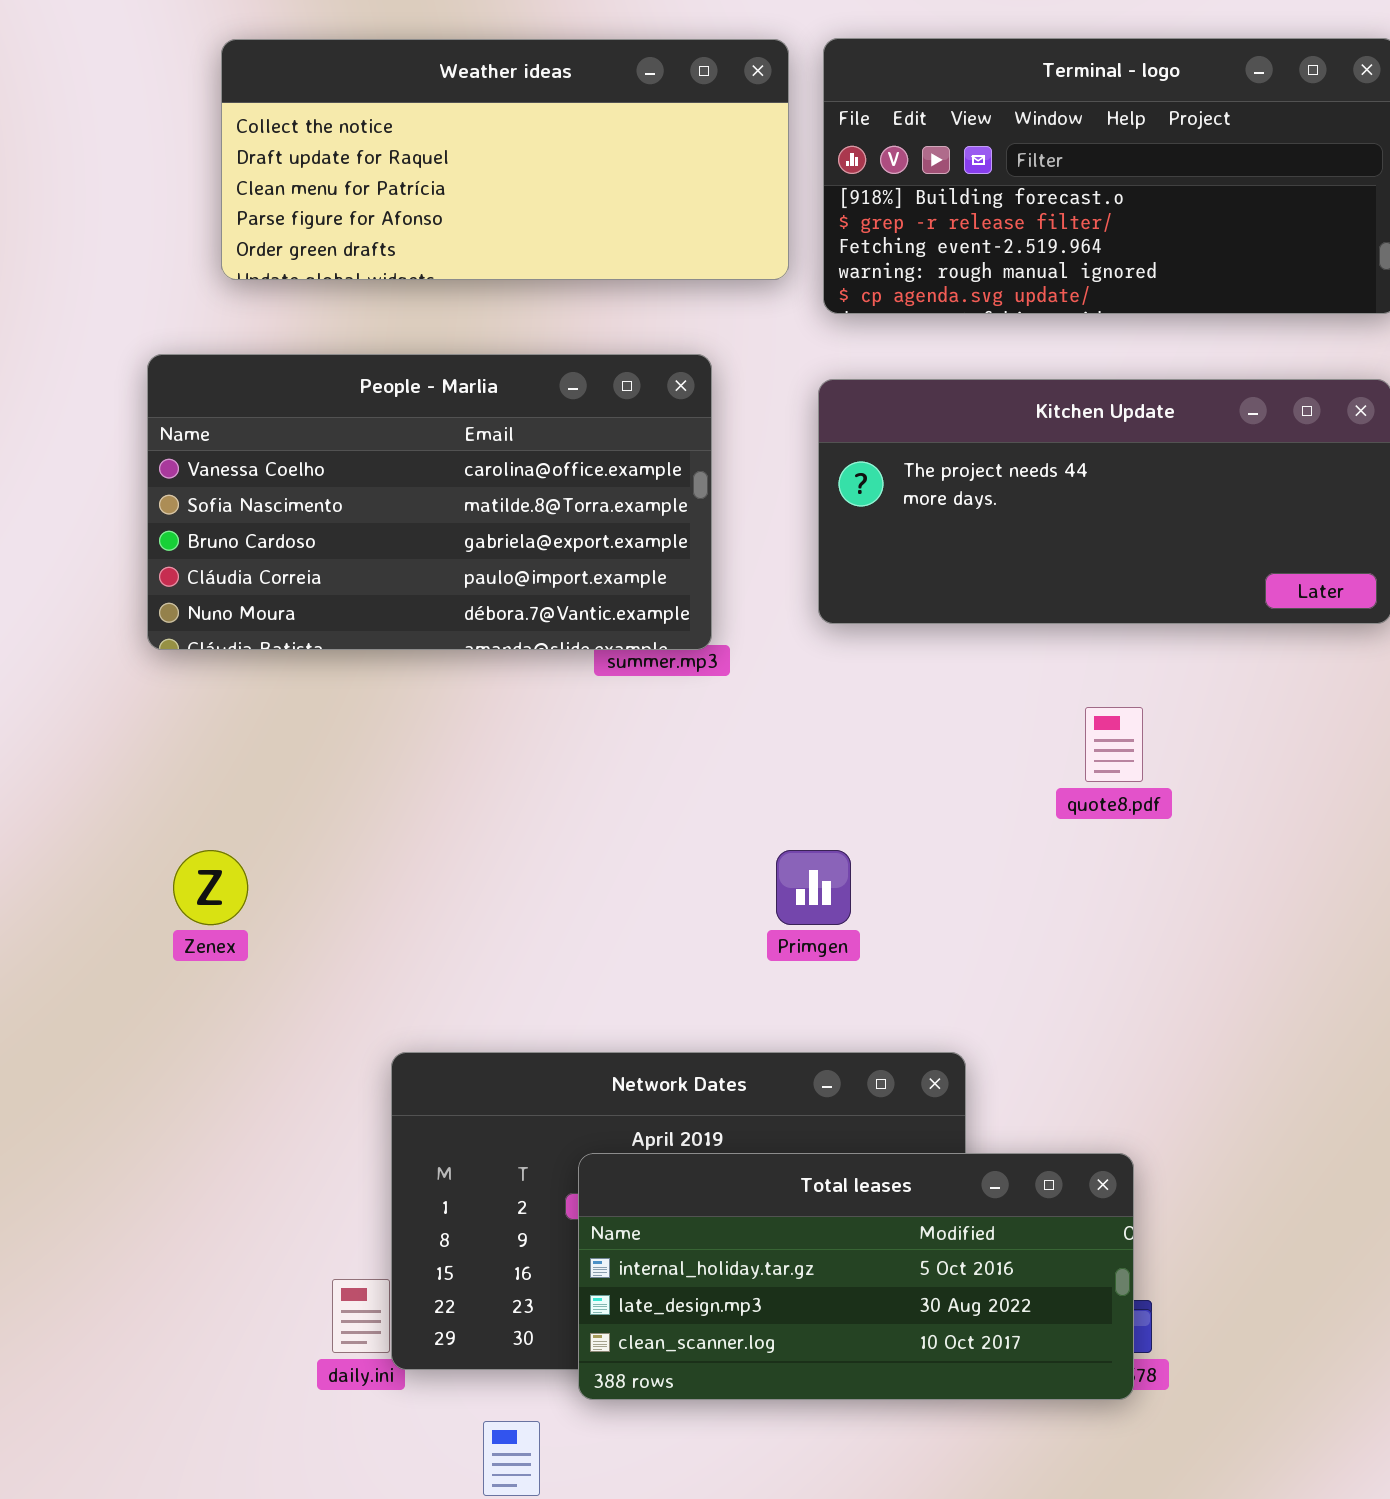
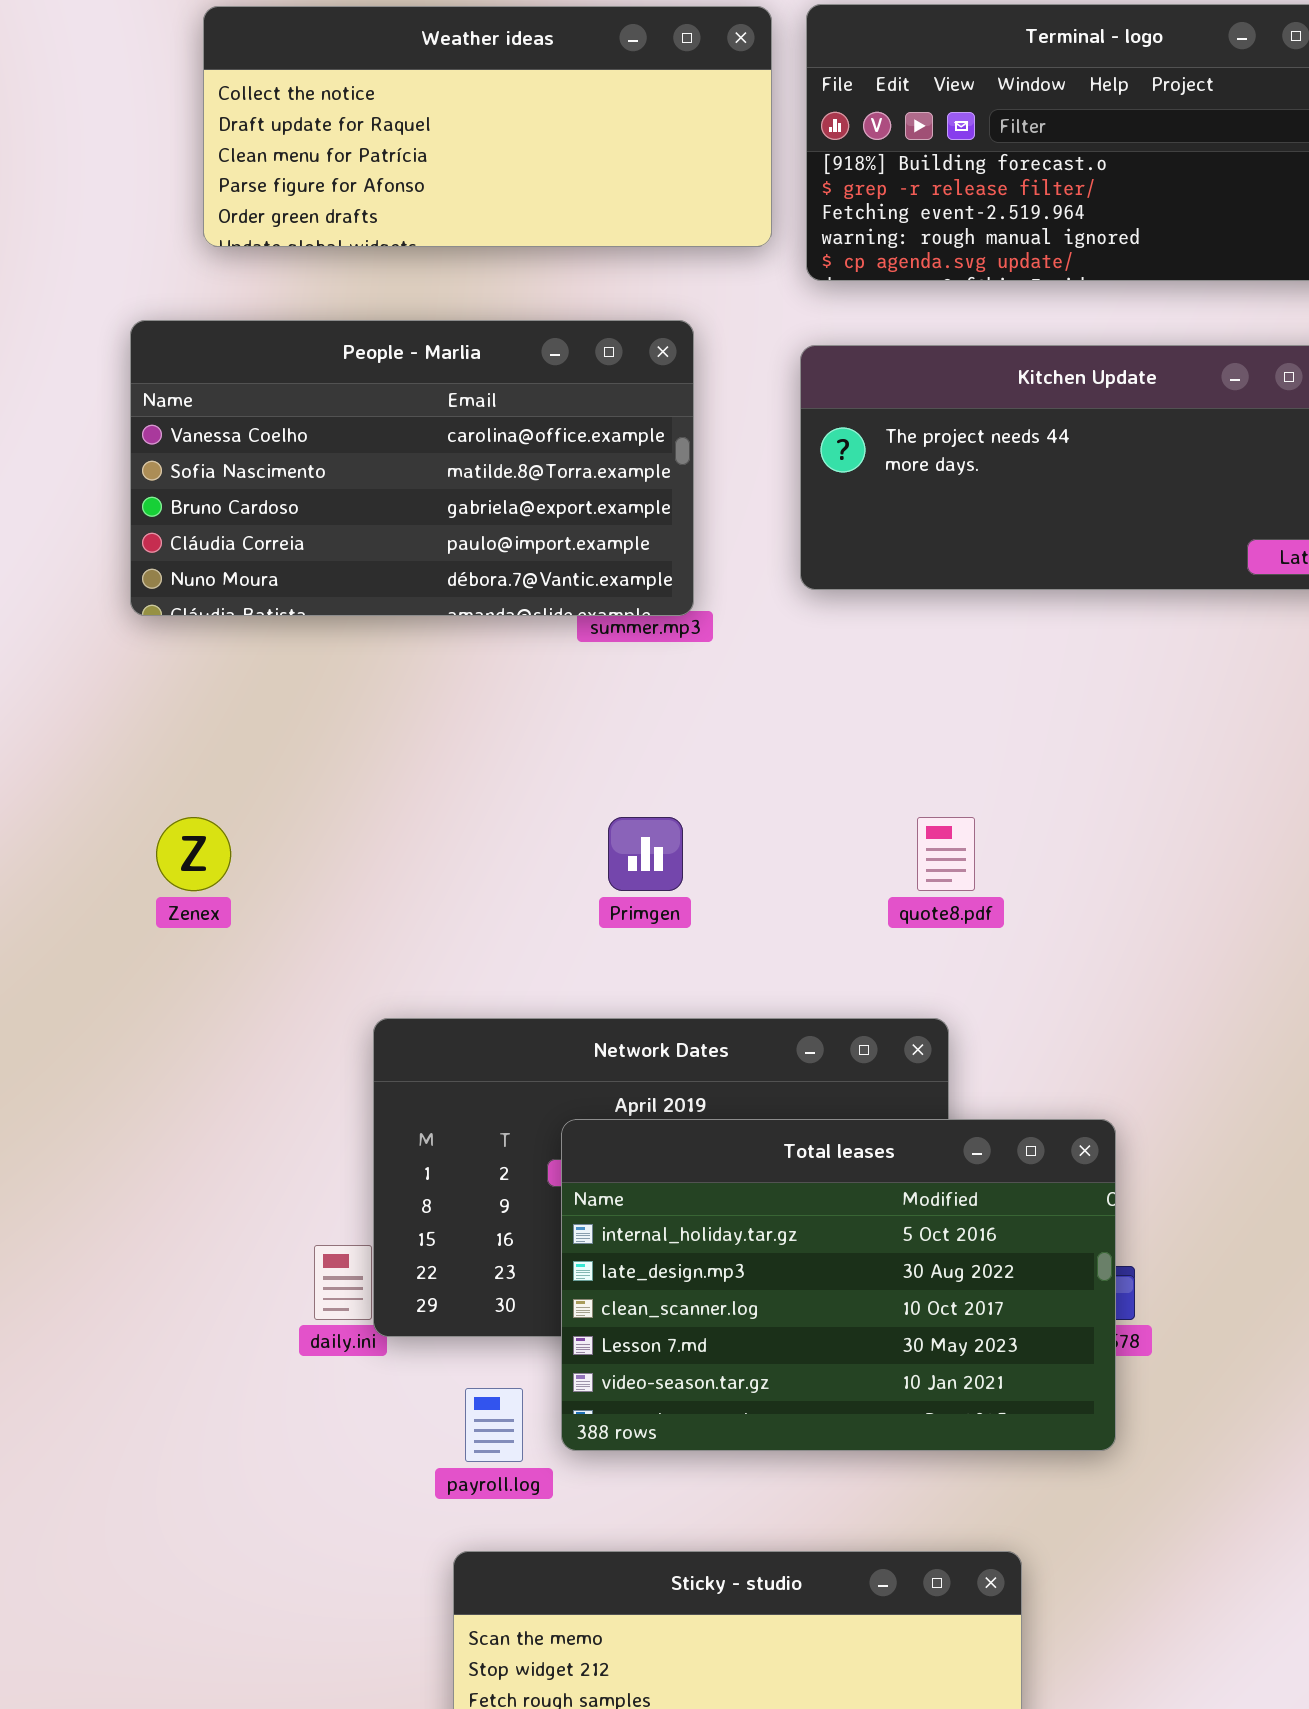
quote8.pdf: [1085,707,1143,782] -> [917,817,975,891], moved
Primgen: [776,850,851,925] -> [608,817,683,891], moved
Total leases: [578,1153,1134,1400] -> [561,1119,1116,1451], resized

